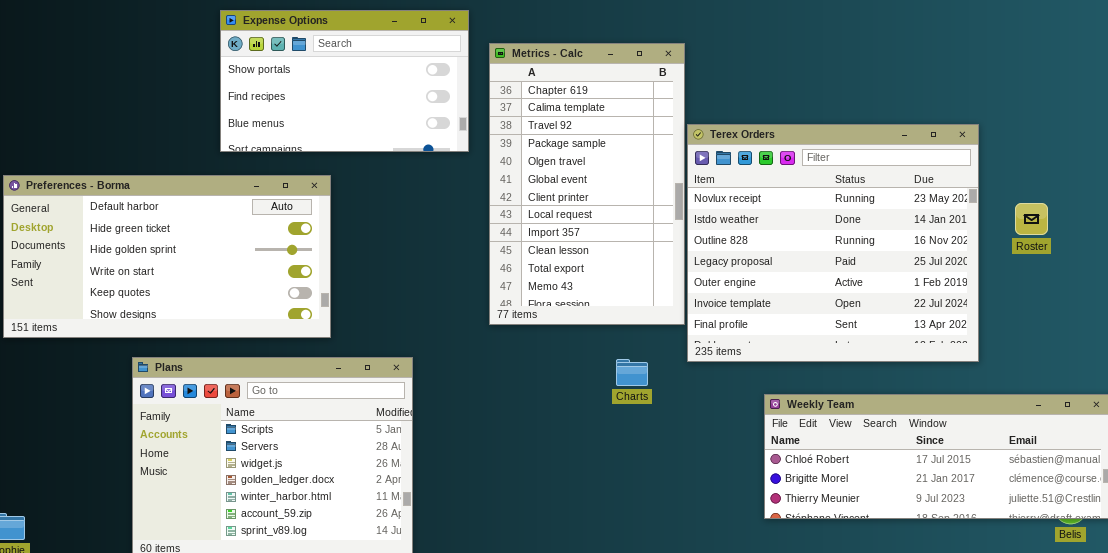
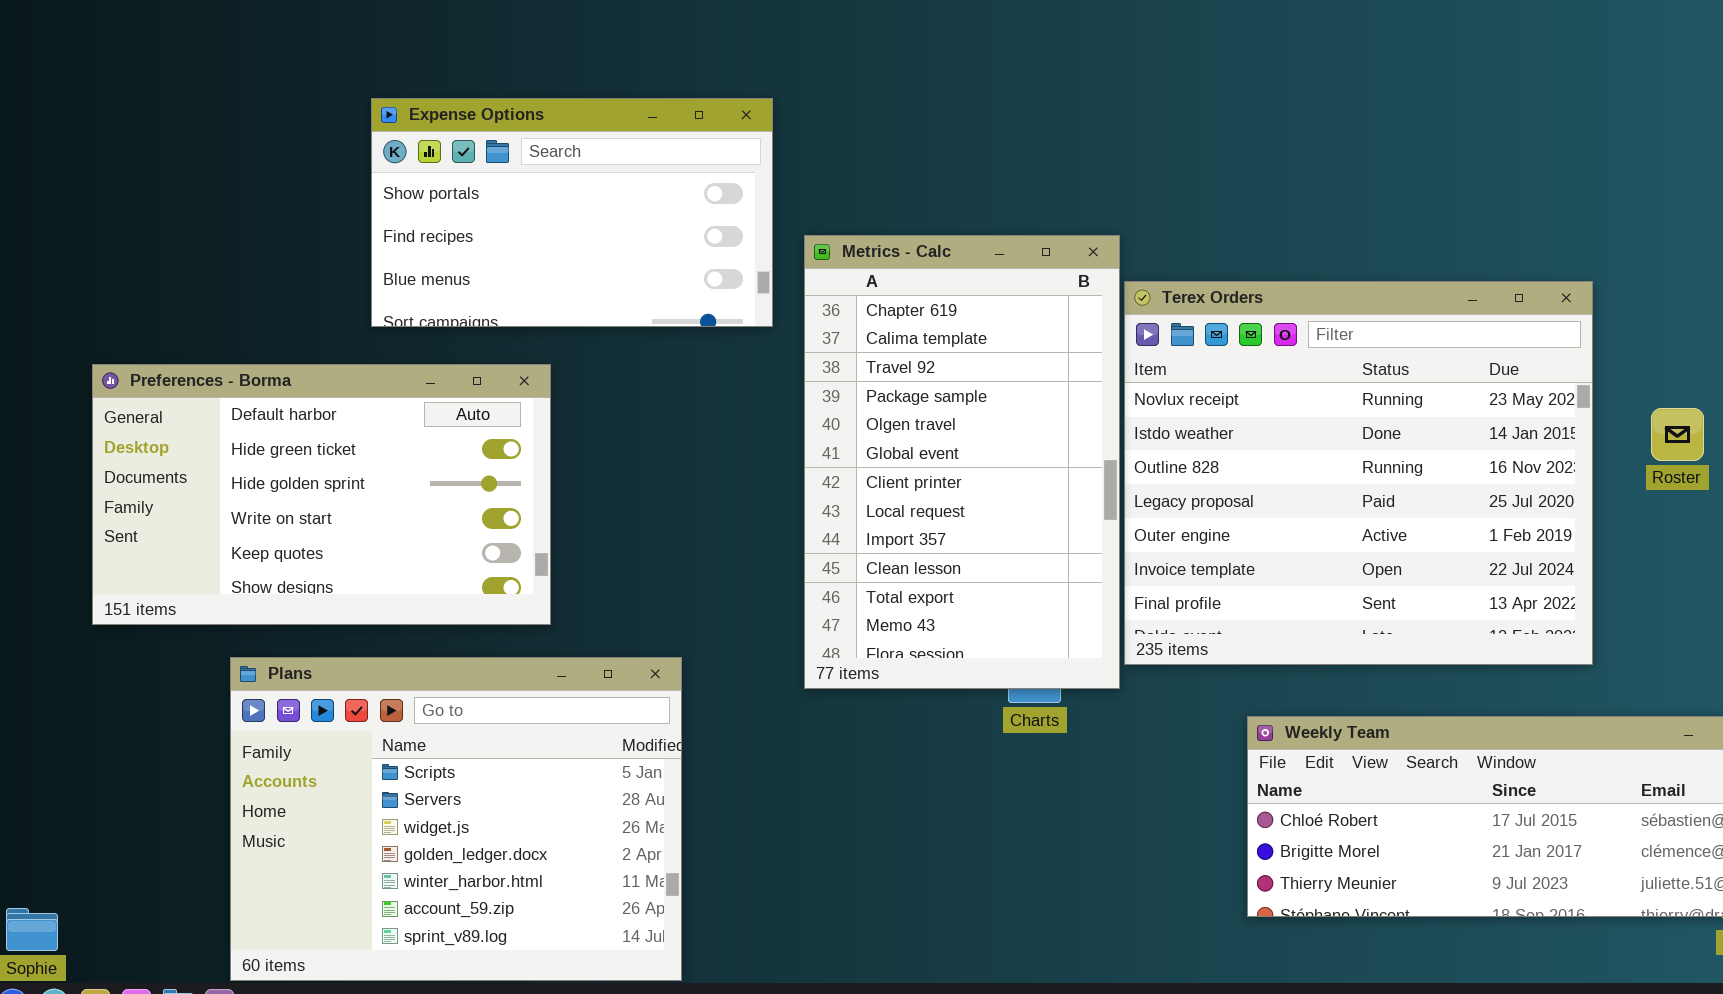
Metrics - Calc: [489,43,685,325] -> [804,235,1120,689], moved
Preferences - Borma: [3,175,331,338] -> [92,364,551,625], resized

